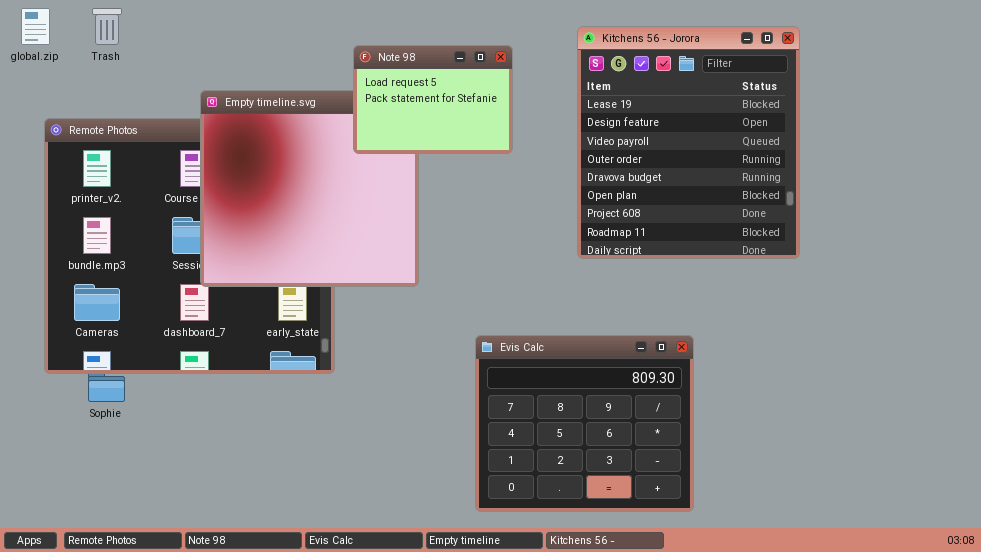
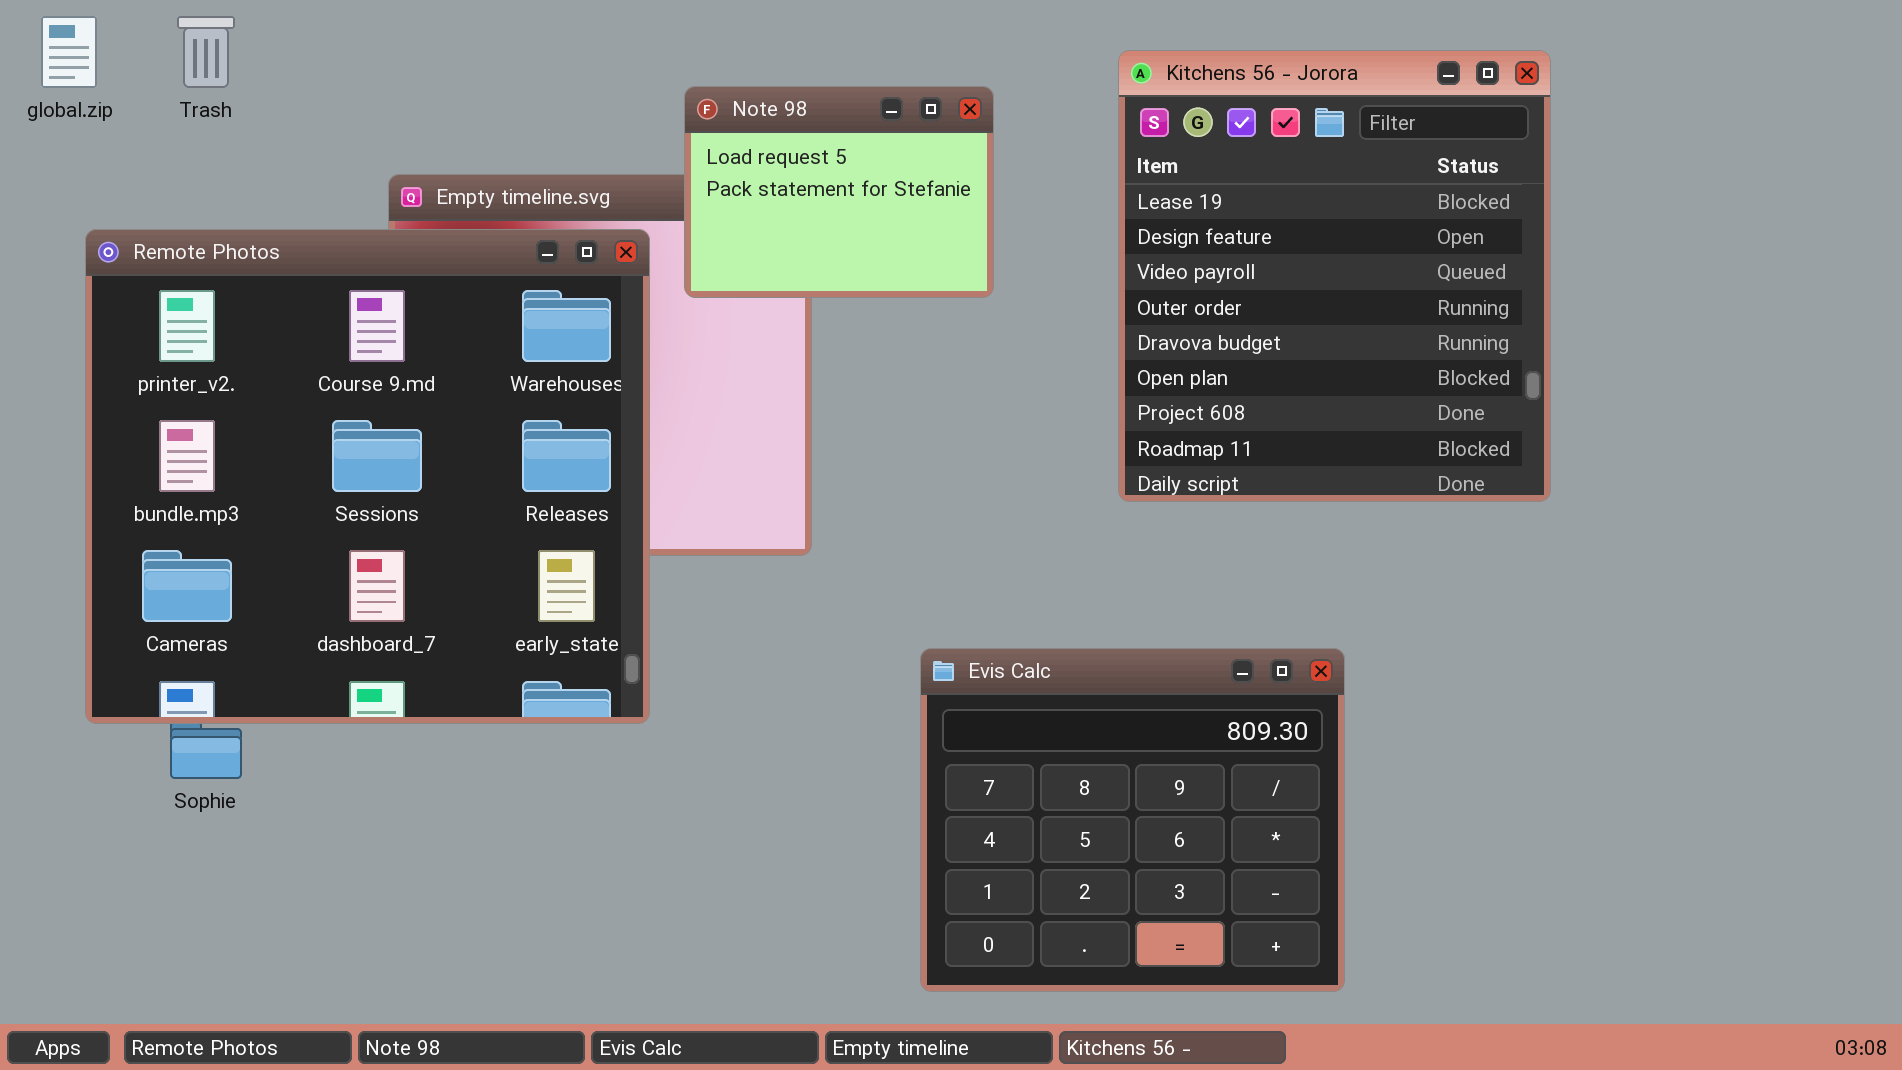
Remote Photos: [44,118,335,374] -> [85,229,650,724], raised

